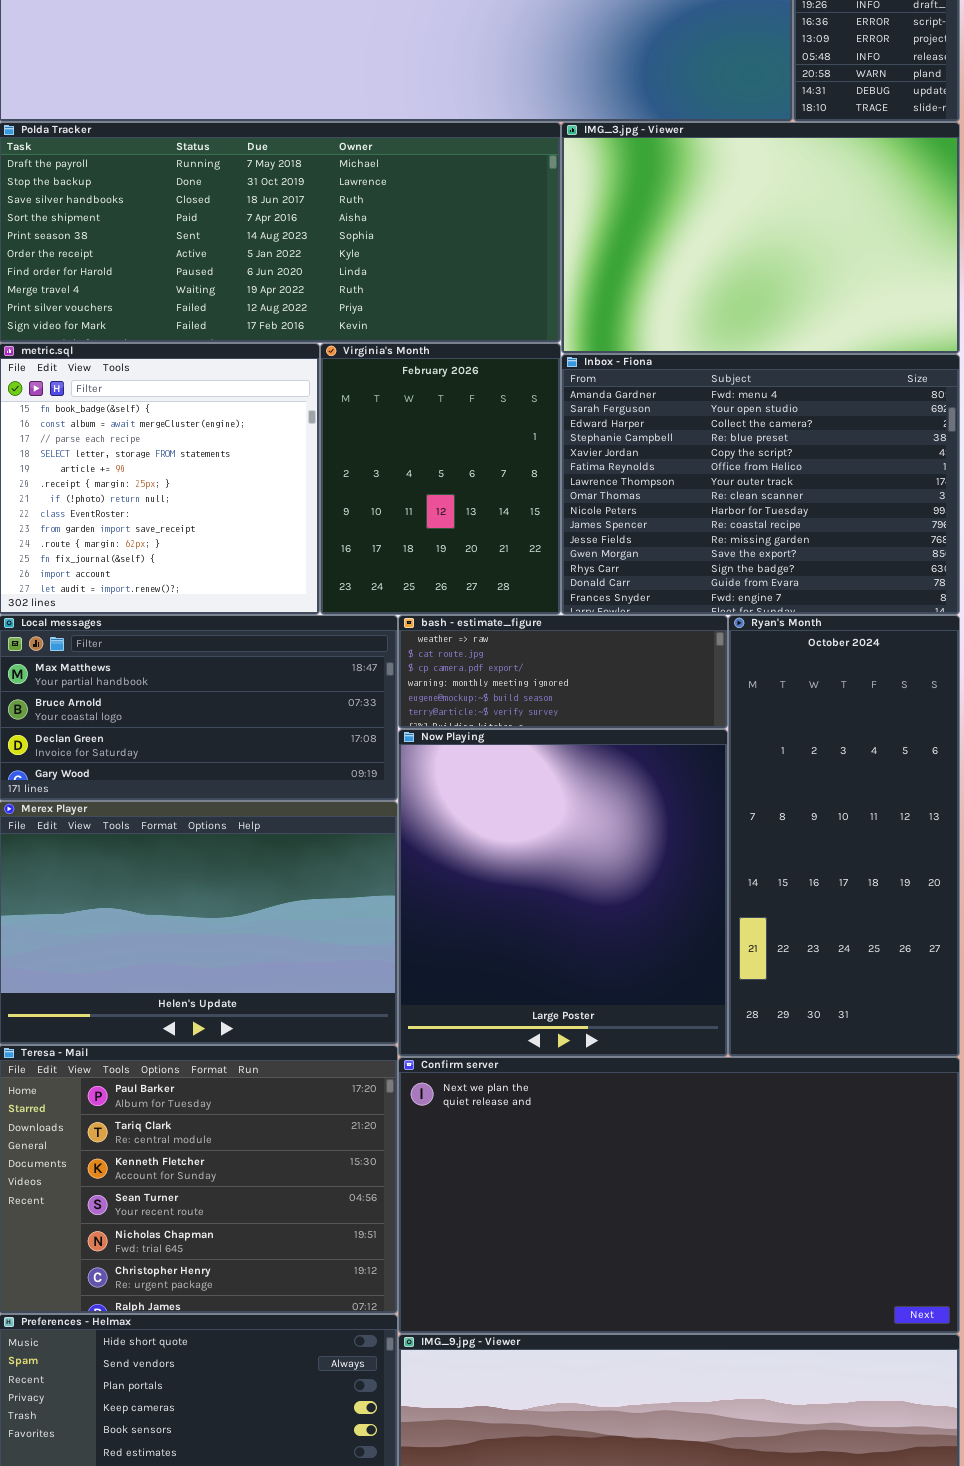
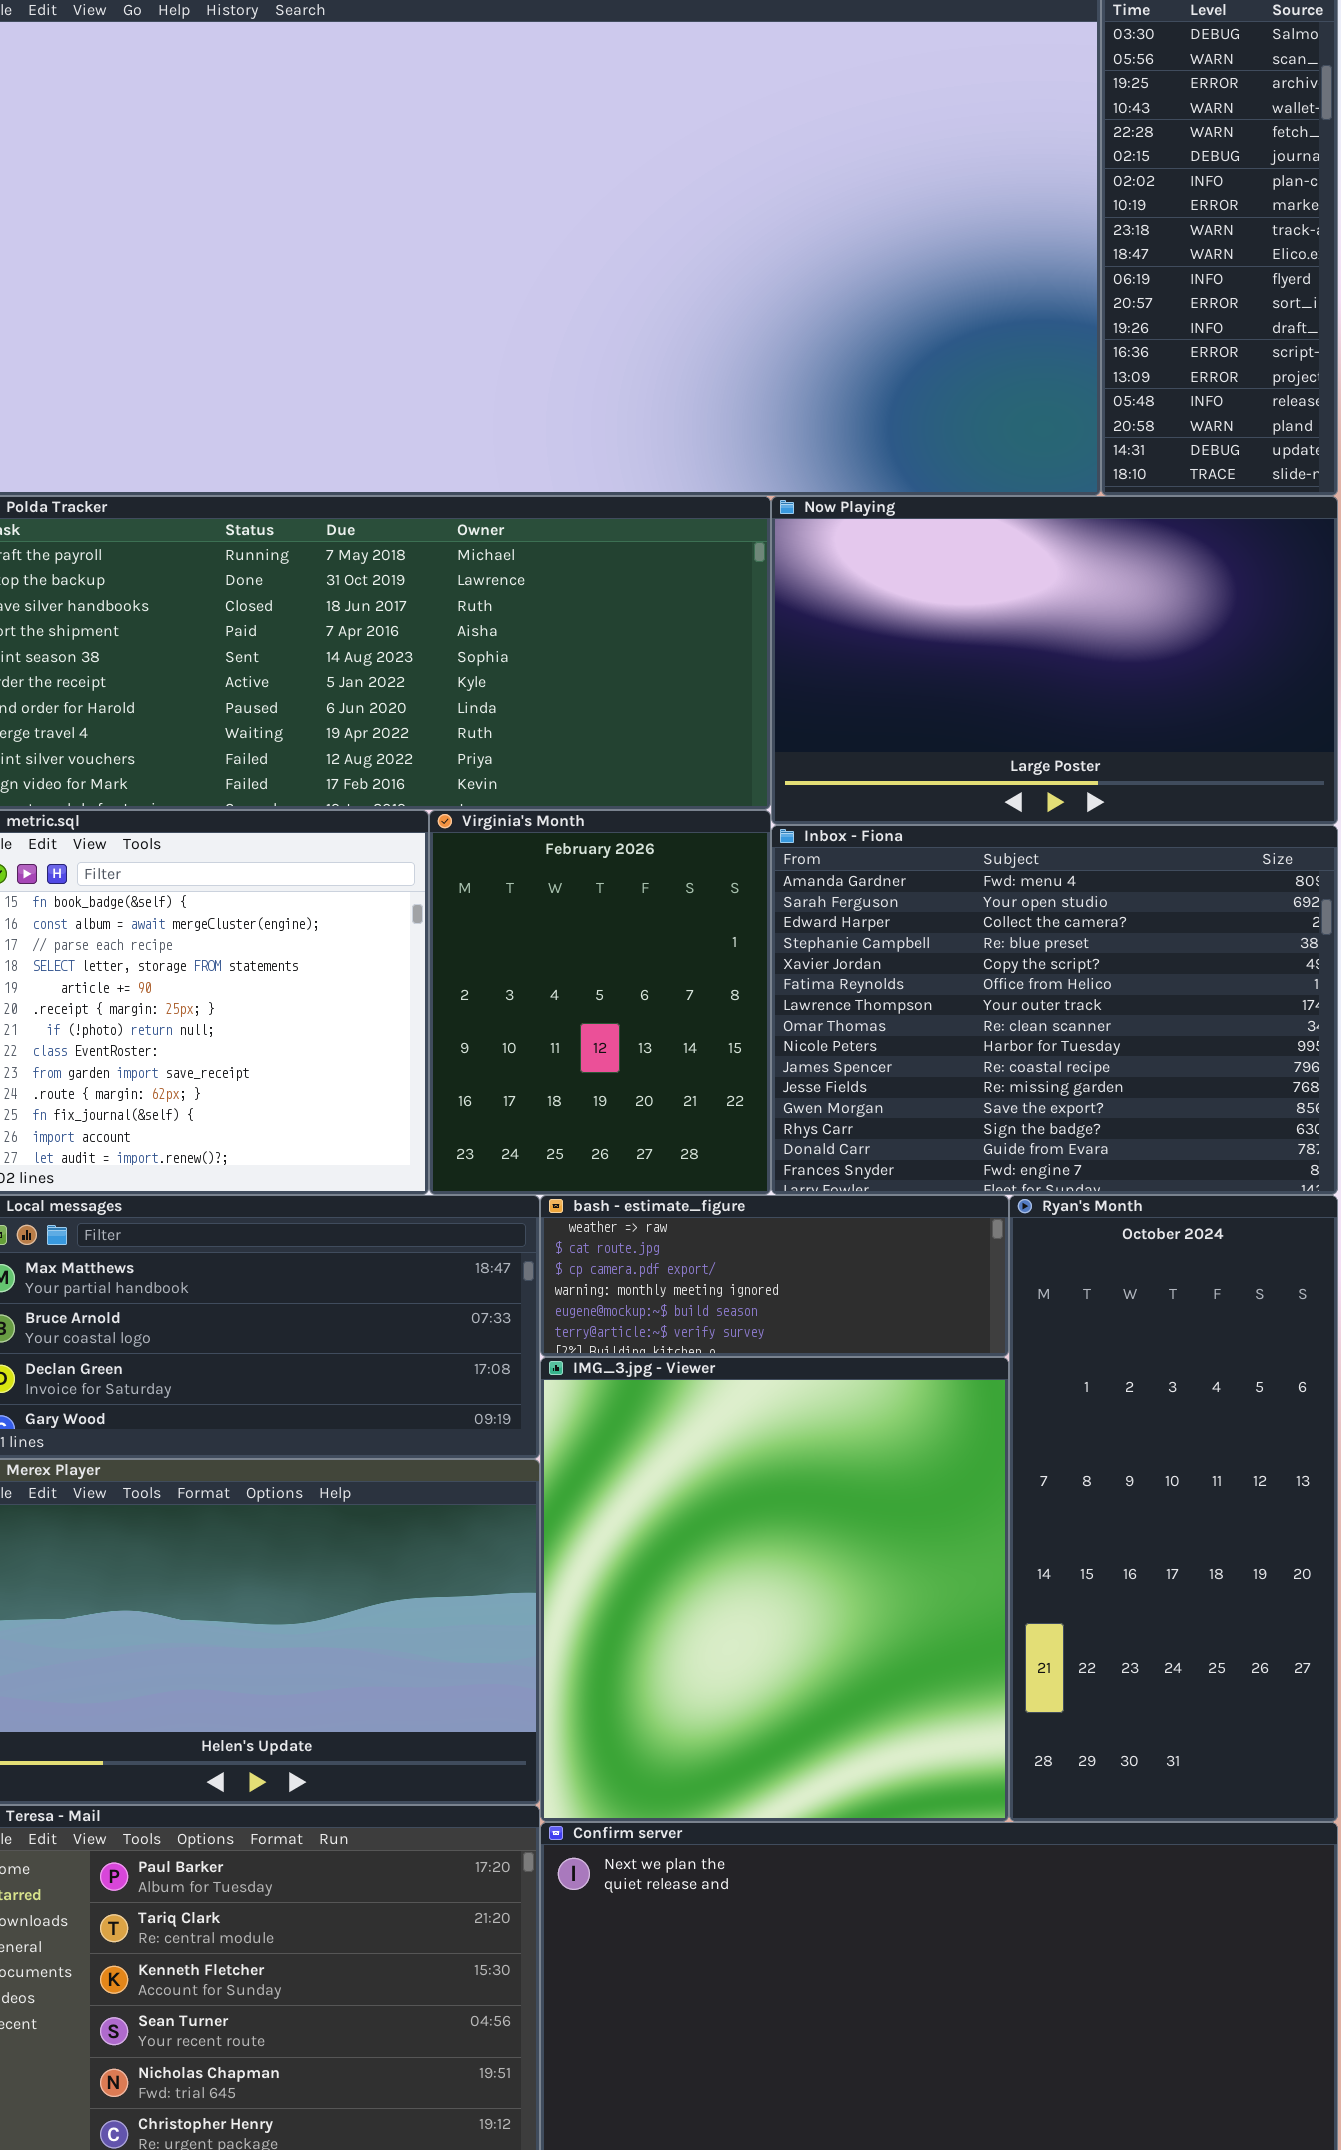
IMG_3.jpg - Viewer: [561,122,960,354] -> [540,1357,1009,1822], moved, resized
Now Playing: [398,729,728,1057] -> [771,496,1338,825], moved, resized

